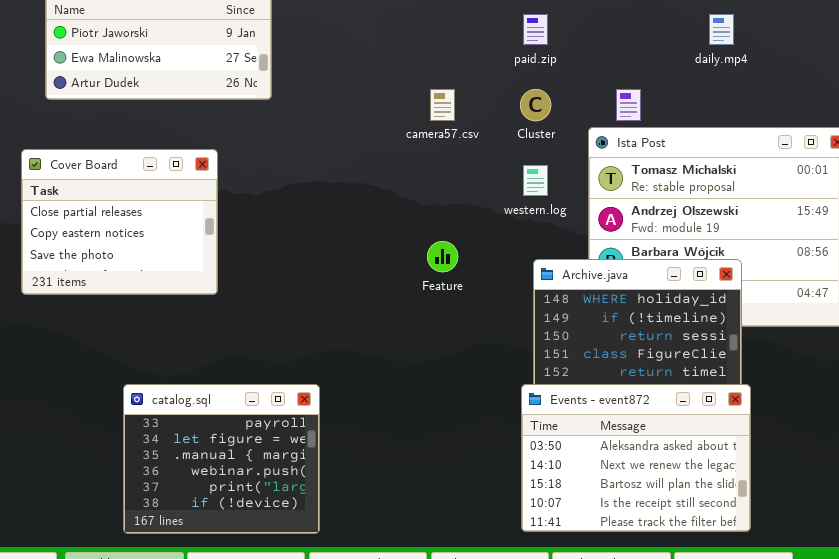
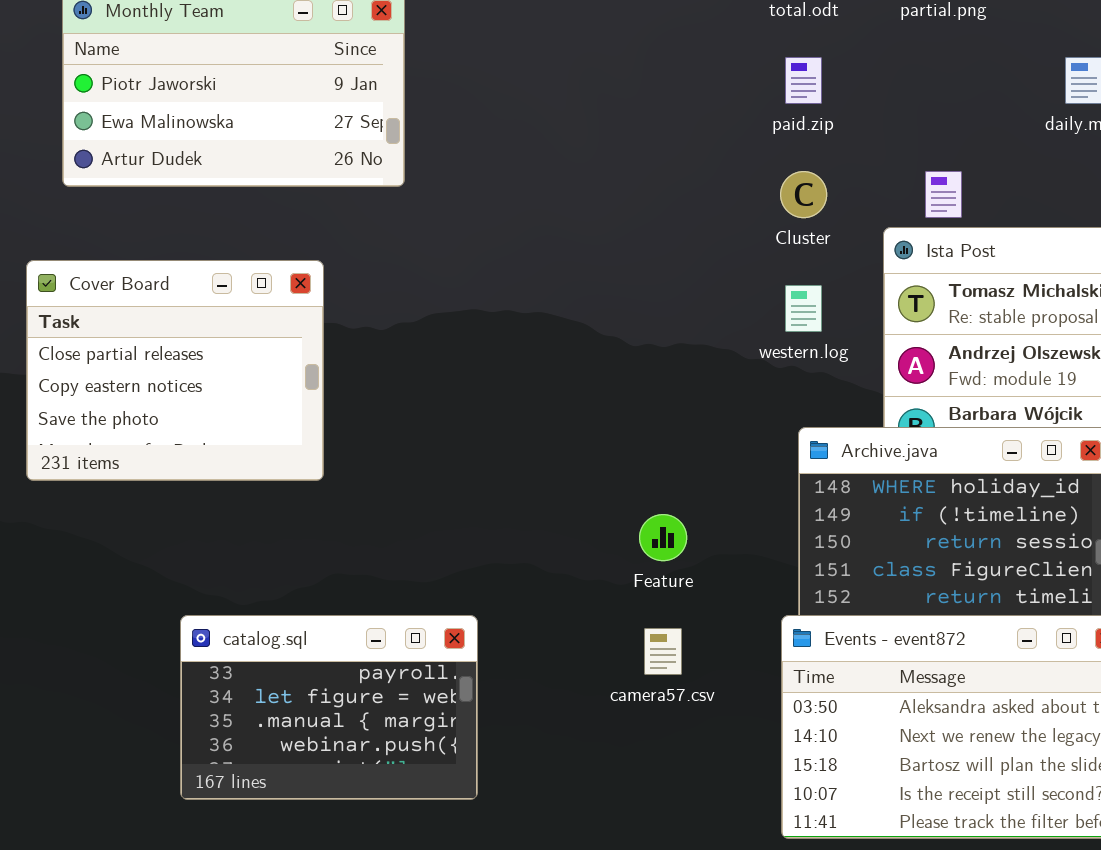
camera57.csv: [430,89,455,121] -> [644,628,682,675], moved
Feature: [427,241,458,272] -> [639,514,687,561], moved
catalog.sql: [123,384,320,534] -> [180,615,478,800], resized

